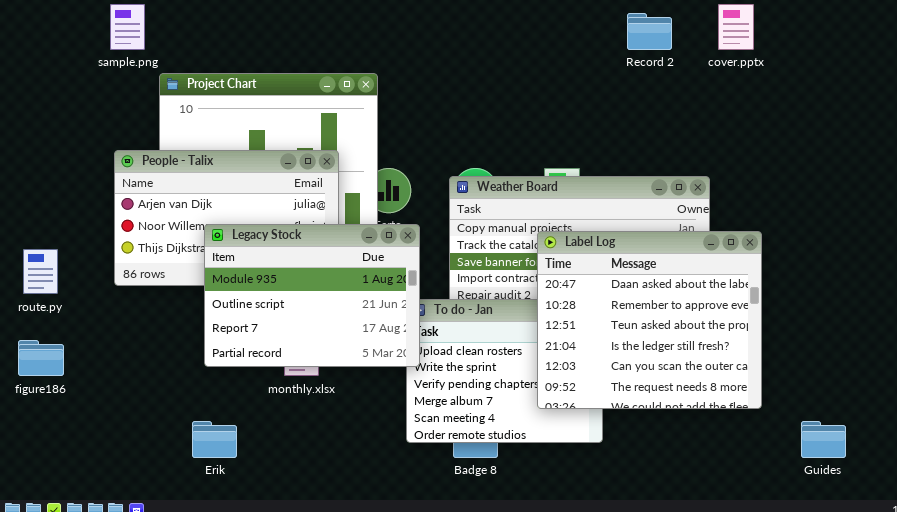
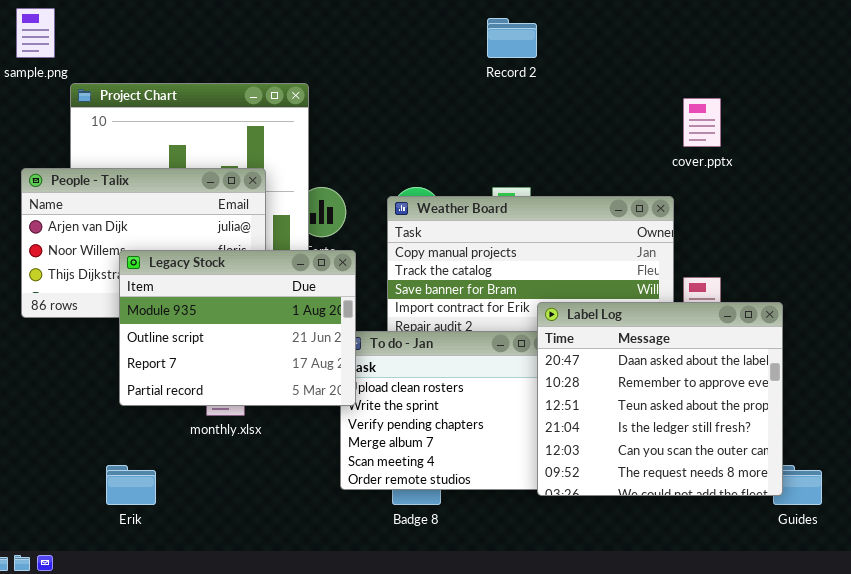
cover.pptx: [718,4,754,50] -> [683,98,721,147], moved
Record 2: [627,13,672,50] -> [487,18,537,58], moved
Label Log: [537,231,762,409] -> [537,302,783,496], moved

